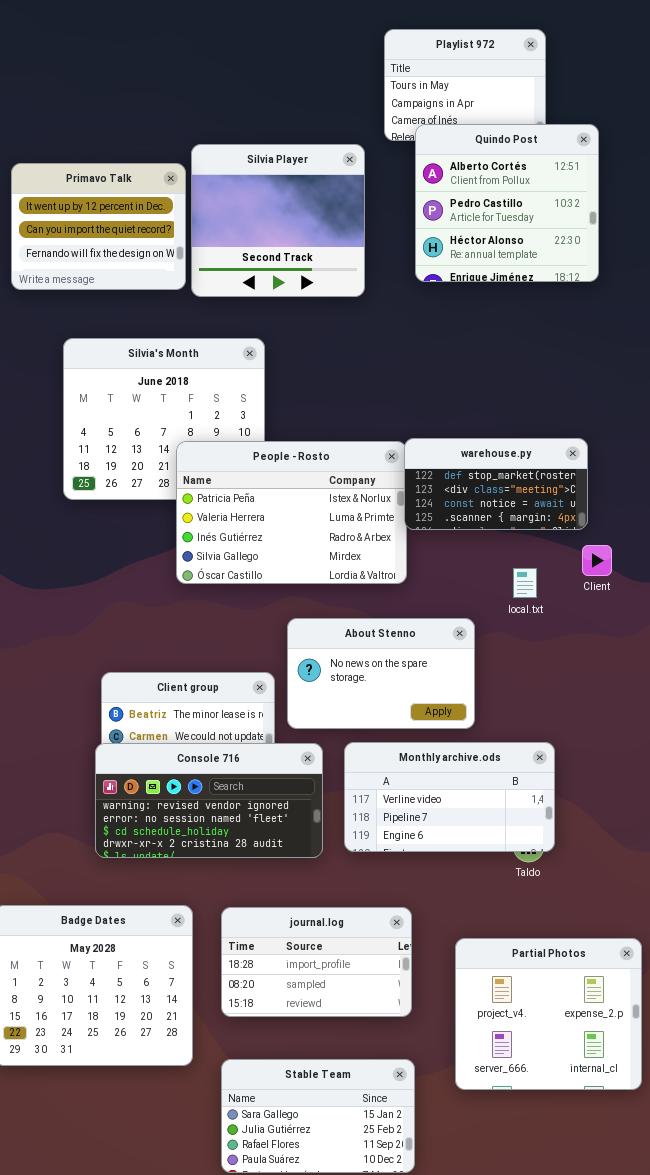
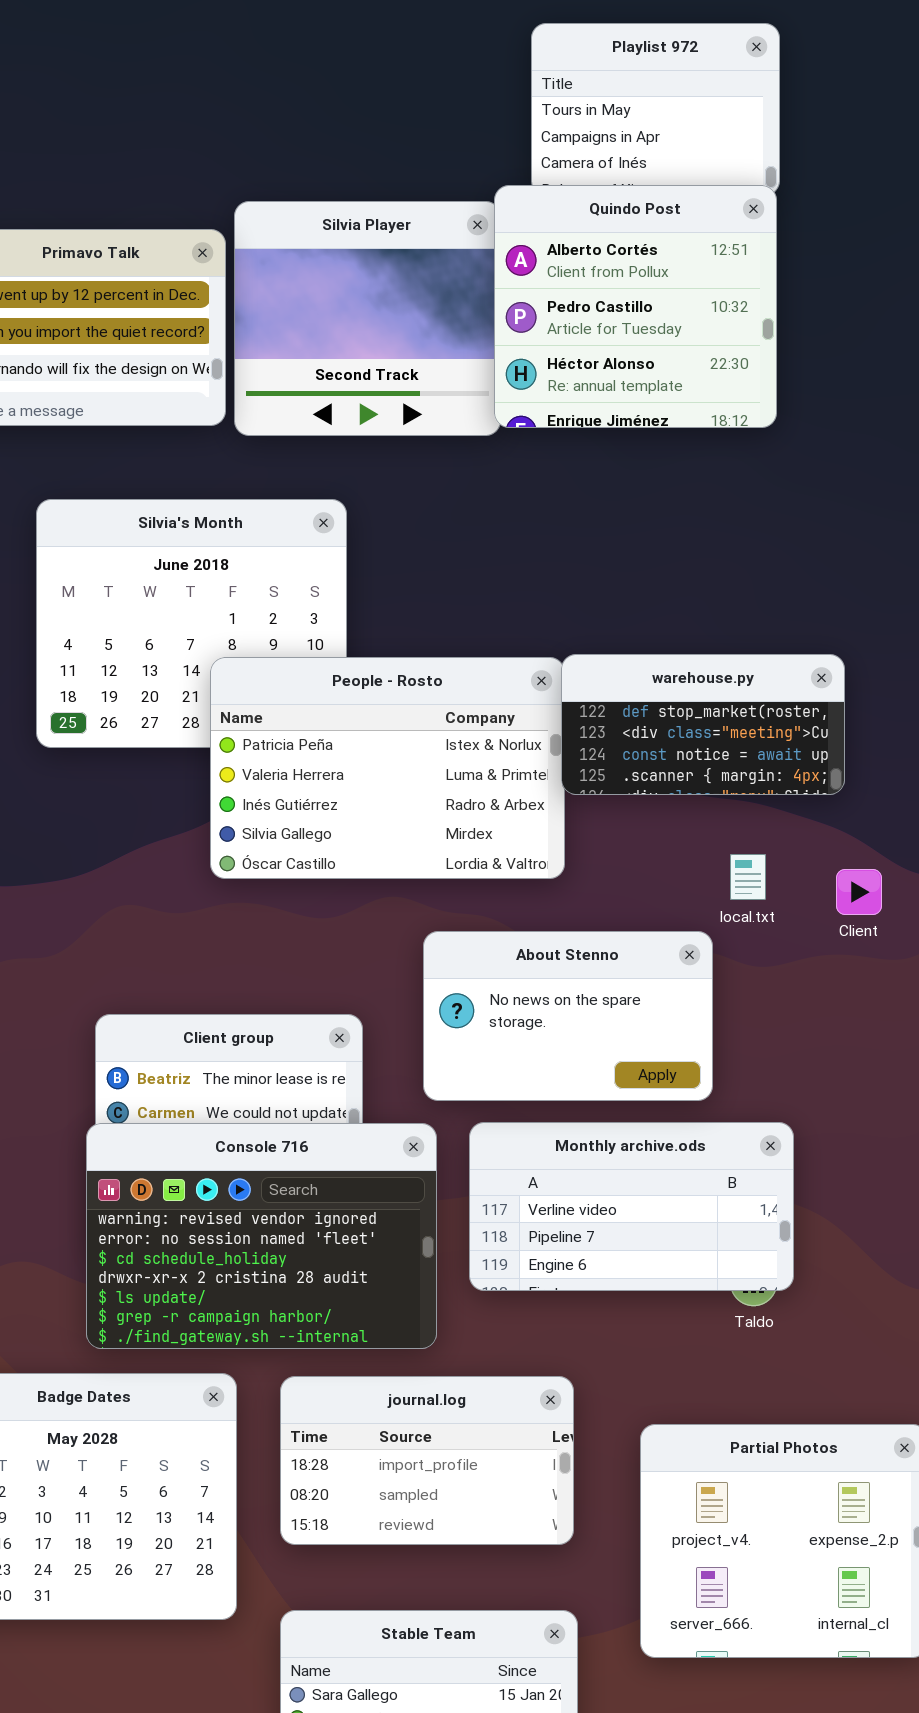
Quindo Post: [415,124,599,282] -> [494,185,777,428], moved
Client: [582,545,612,576] -> [836,869,882,915], moved
About Stenno: [287,618,475,729] -> [423,931,713,1101], moved
Console 716: [95,743,323,858] -> [86,1123,437,1349], resized

